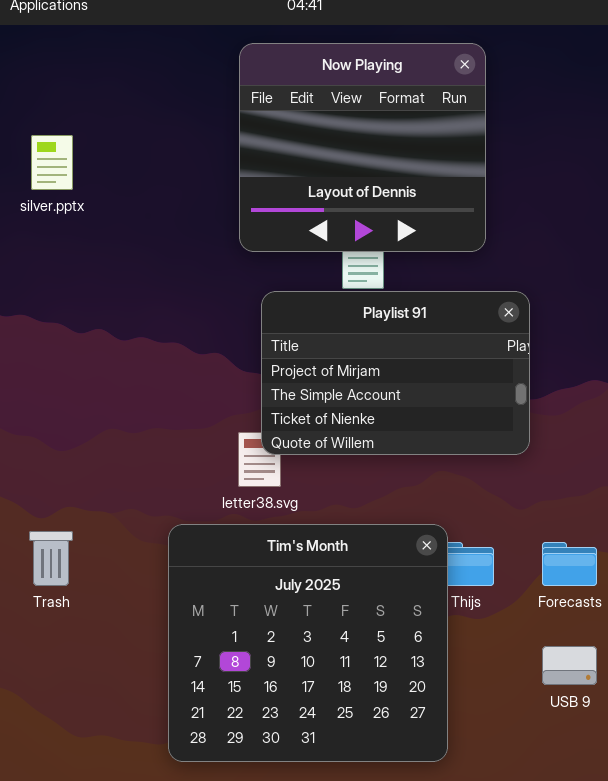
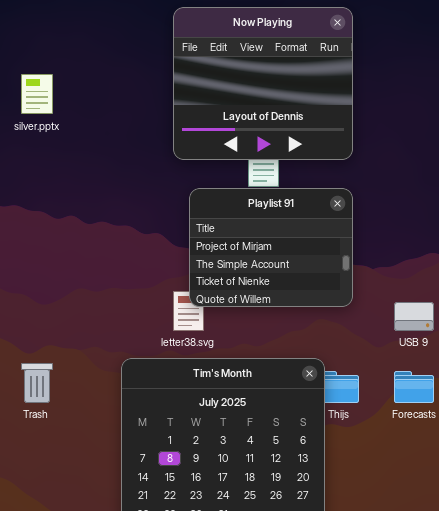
Playlist 91: [261,291,530,455] -> [189,188,353,307], resized
USB 9: [542,646,597,685] -> [394,302,434,331], moved

